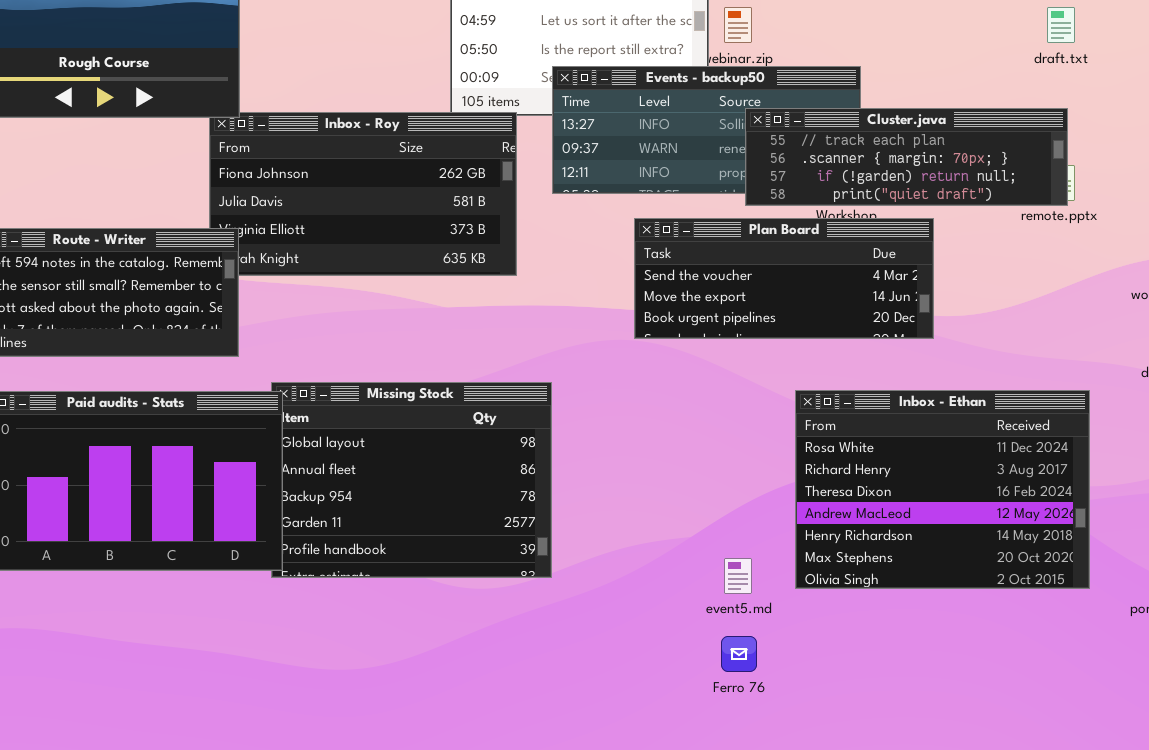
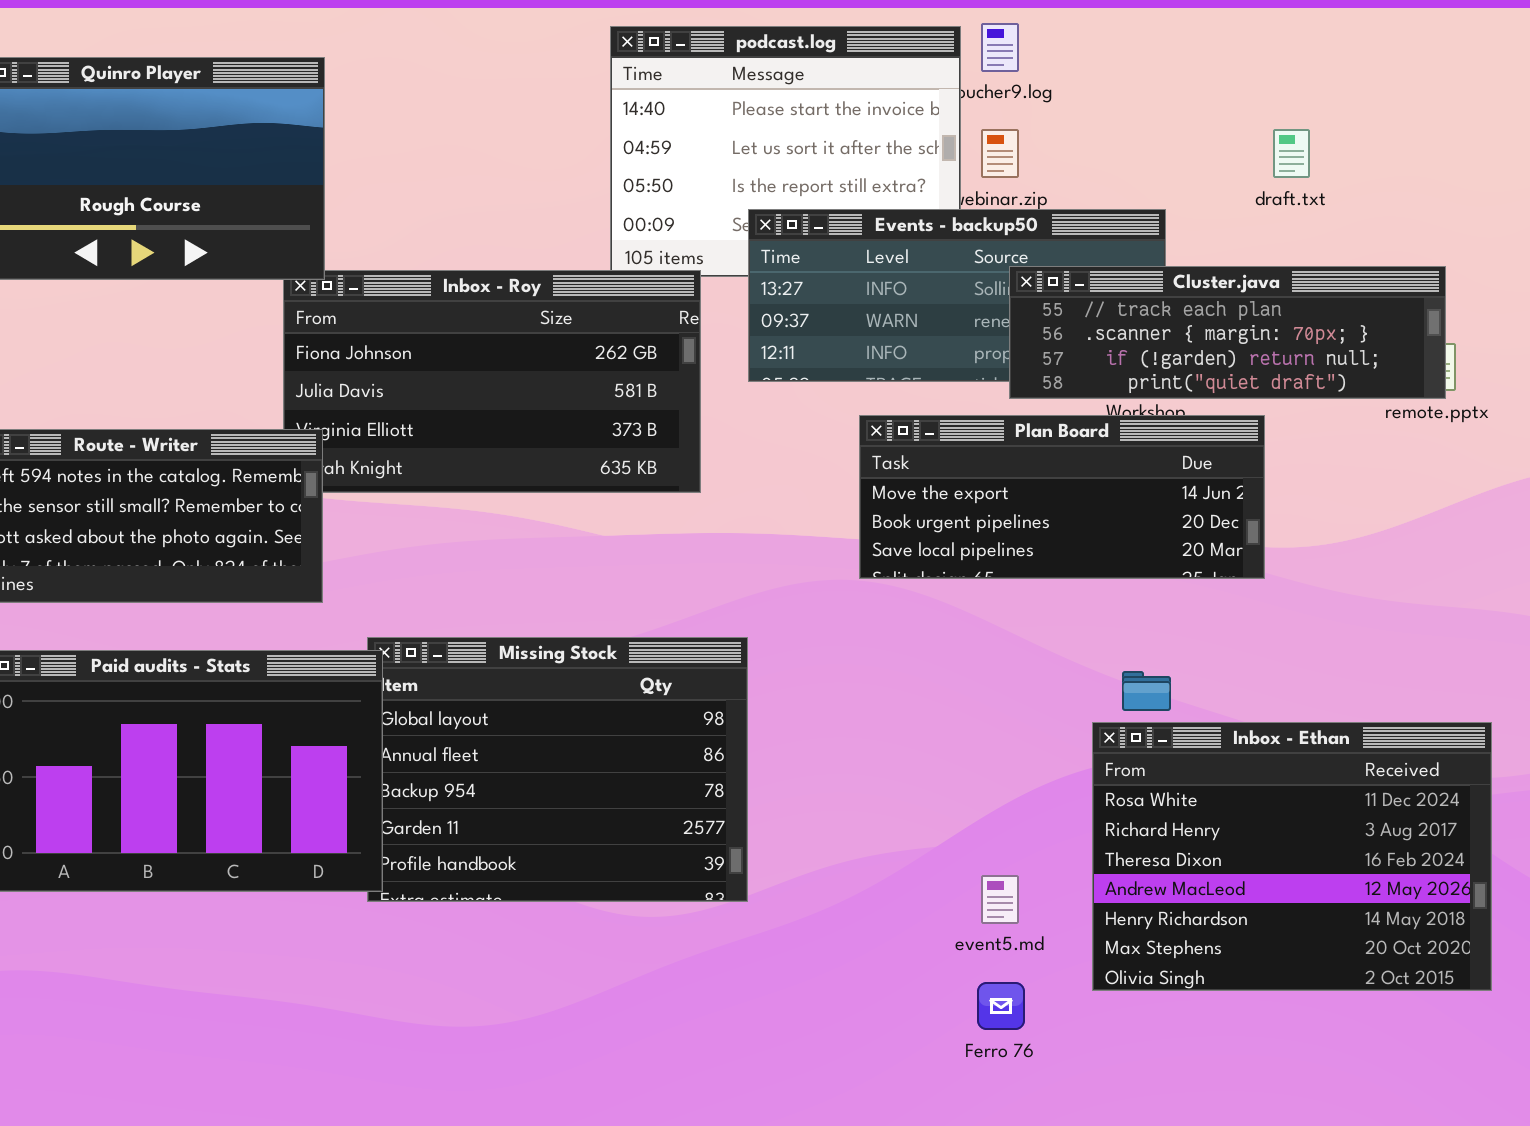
draft.txt: [1047,7,1075,43] -> [1273,129,1310,178], moved
Plan Board: [634,218,934,339] -> [859,415,1265,579], scrolled down 1 row
Inbox - Ethan: [795,390,1090,589] -> [1092,722,1492,991], moved

